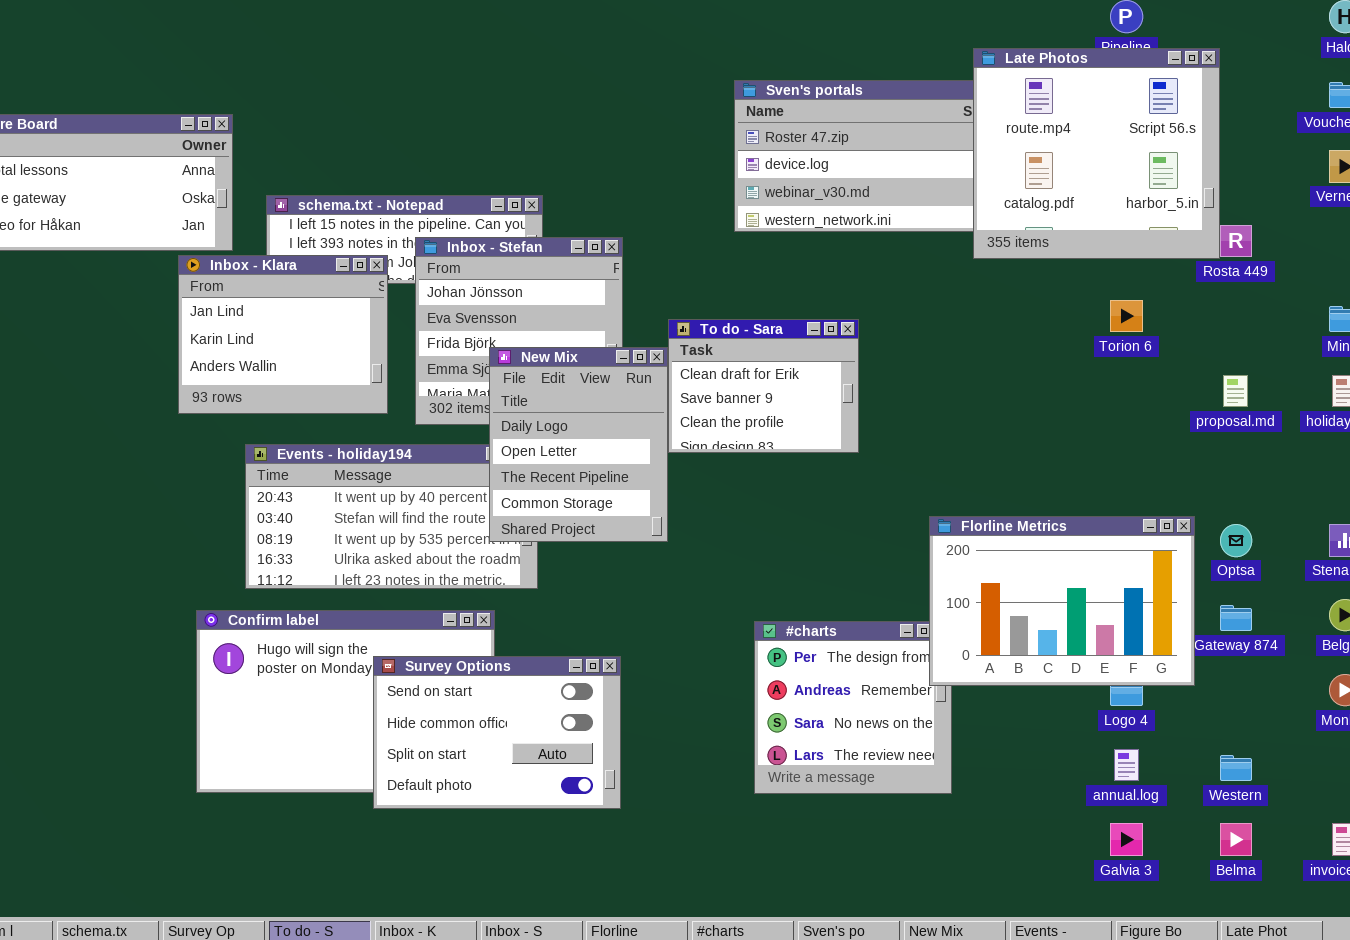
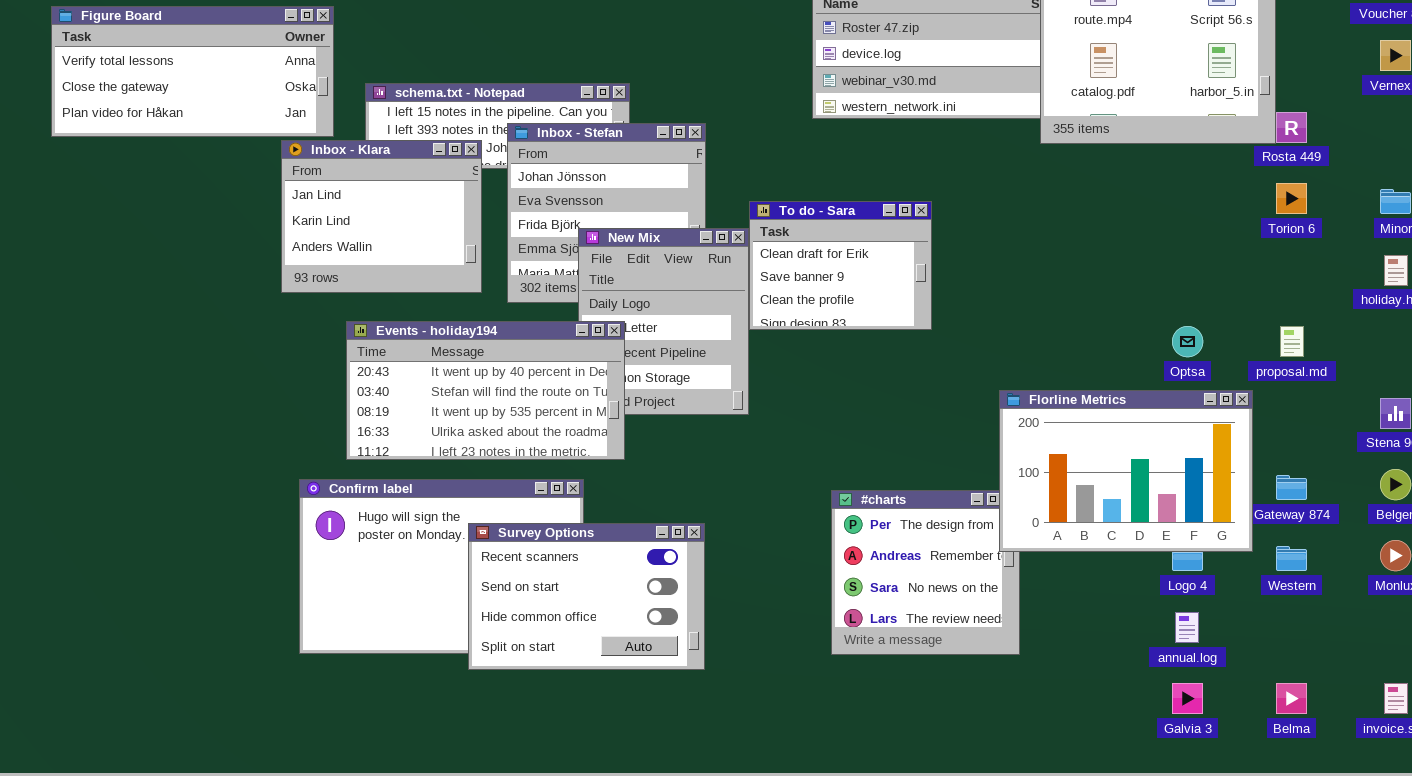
Torion 6: [1110,300,1143,332] -> [1276,183,1307,214], moved
proposal.md: [1223,375,1248,407] -> [1280,326,1304,357], moved
Events - holiday194: [245,444,538,589] -> [346,321,625,460], raised
Optsa: [1220,524,1252,557] -> [1172,326,1203,357], moved
Survey Options: [373,656,621,809] -> [468,523,705,670], scrolled up 1 row
Western: [1220,755,1252,781] -> [1276,546,1307,571], moved

